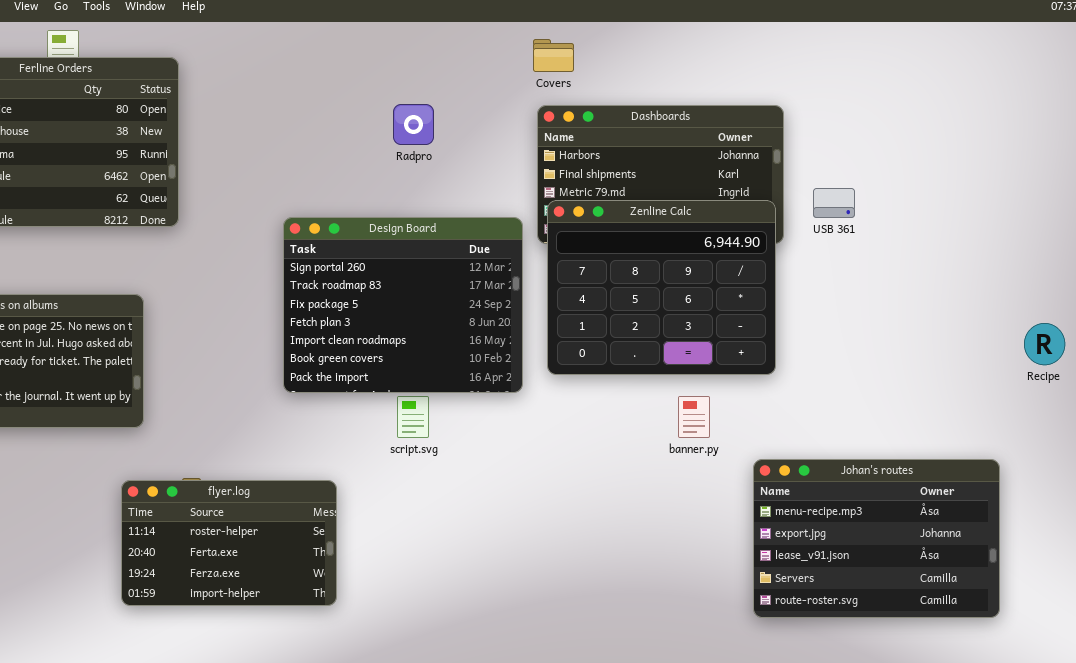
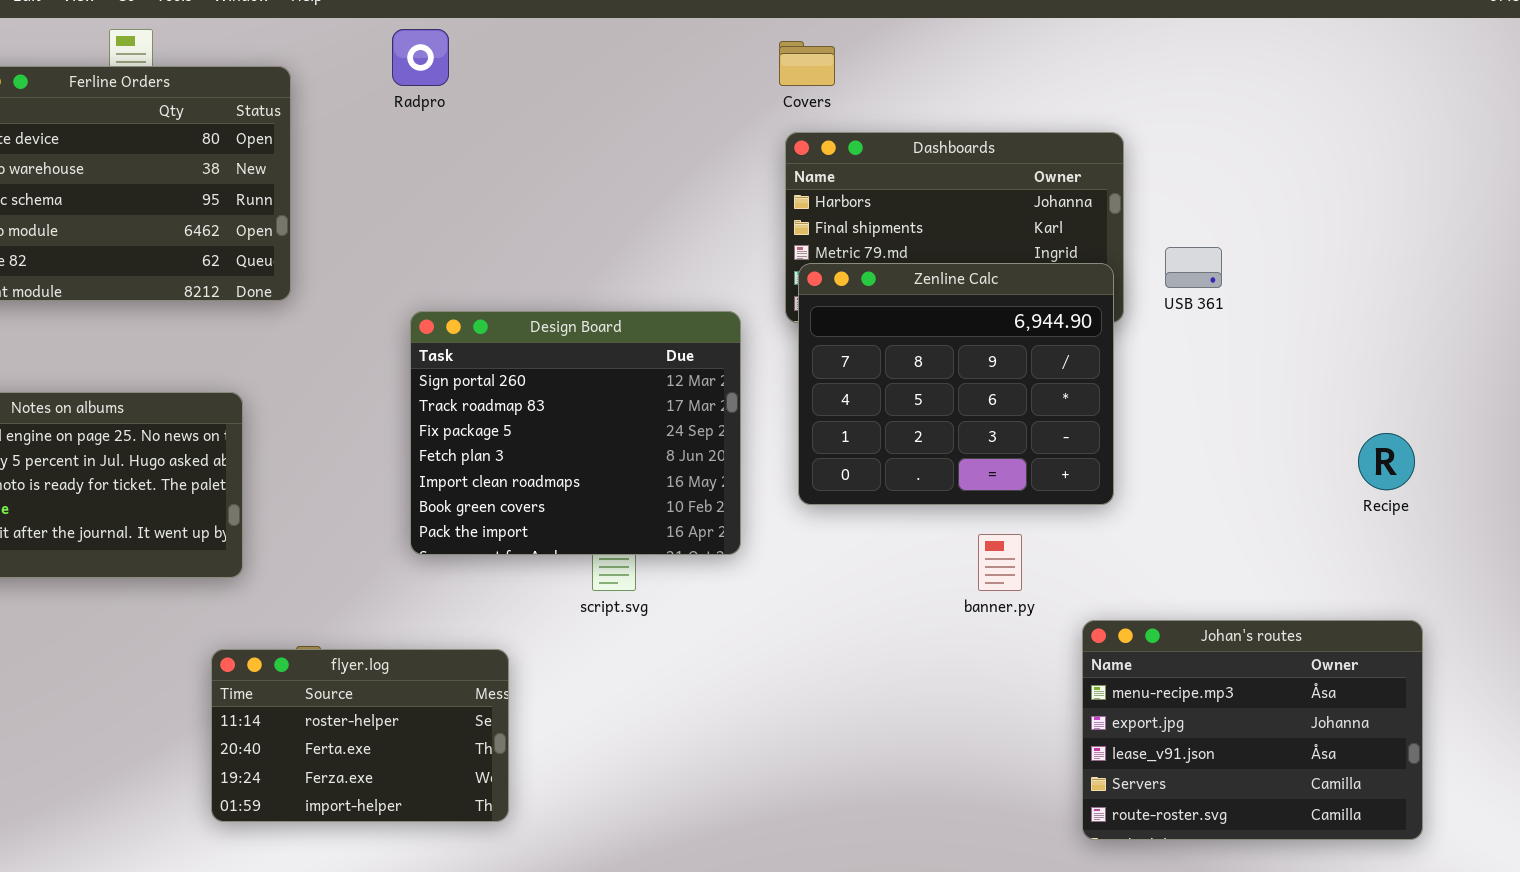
Radpro: [393,104,434,145] -> [392,29,449,86], moved
Design Board: [283,217,523,393] -> [410,311,741,555], moved
Recipe: [1024,323,1065,365] -> [1358,433,1415,490], moved

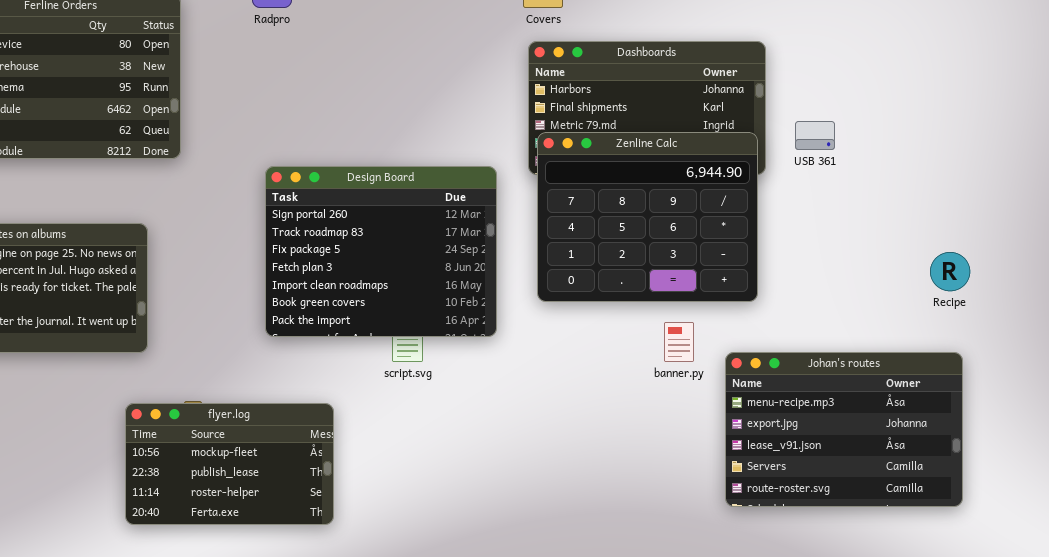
Johan's routes: [1082,620,1423,840] -> [725,352,963,507], moved
flyer.log: [211,649,509,822] -> [125,403,334,525], scrolled up 2 rows

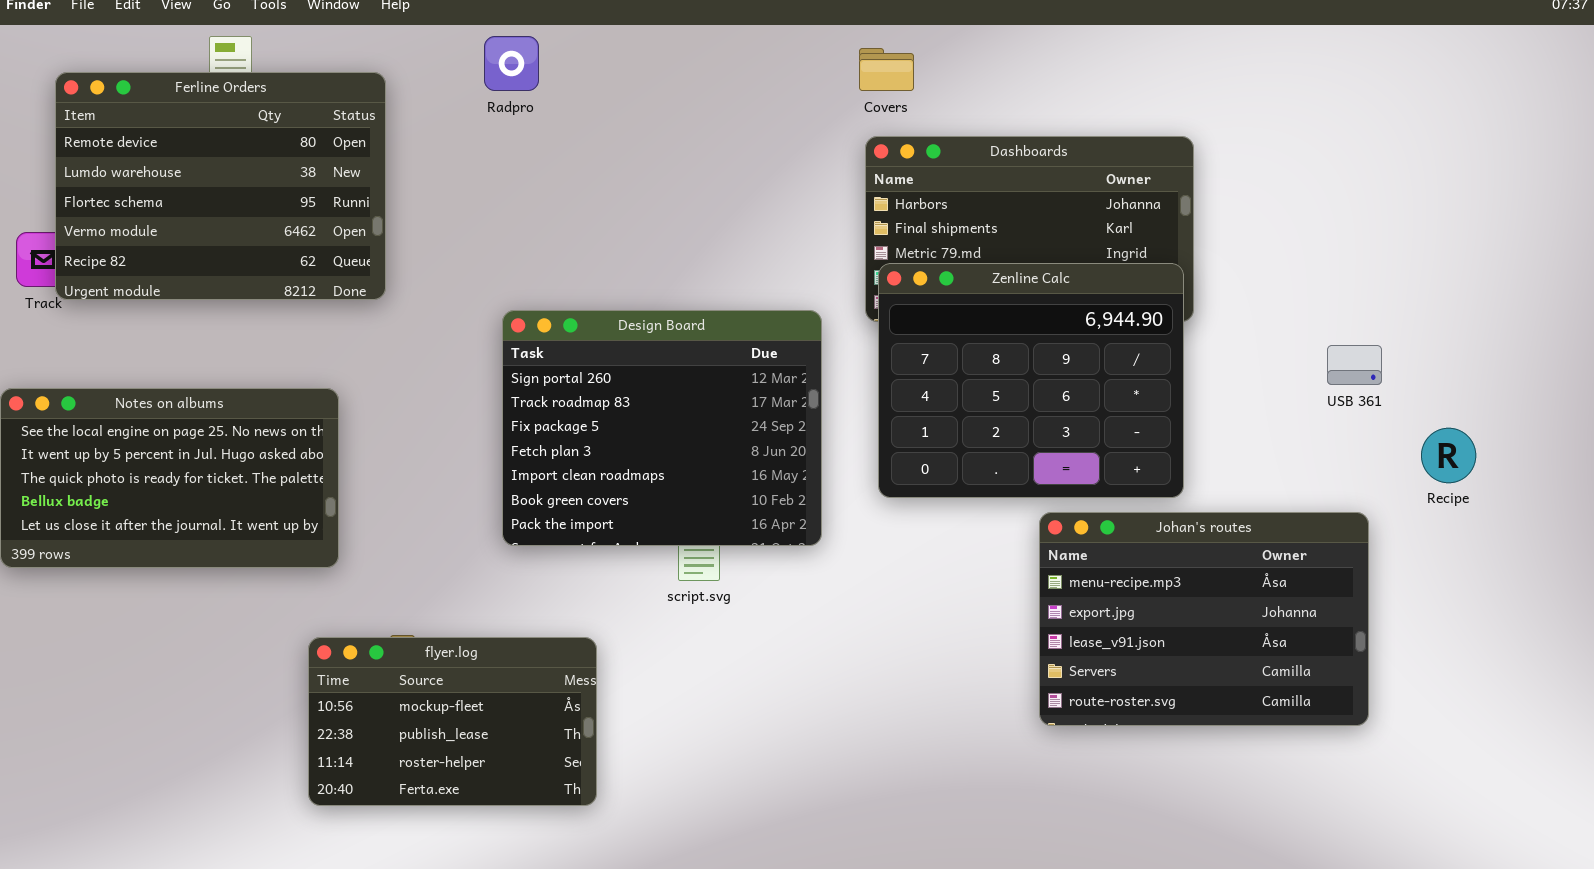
USB 361: [795,121,835,150] -> [1327,345,1382,385], moved
Johan's routes: [725,352,963,507] -> [1039,512,1369,726], moved

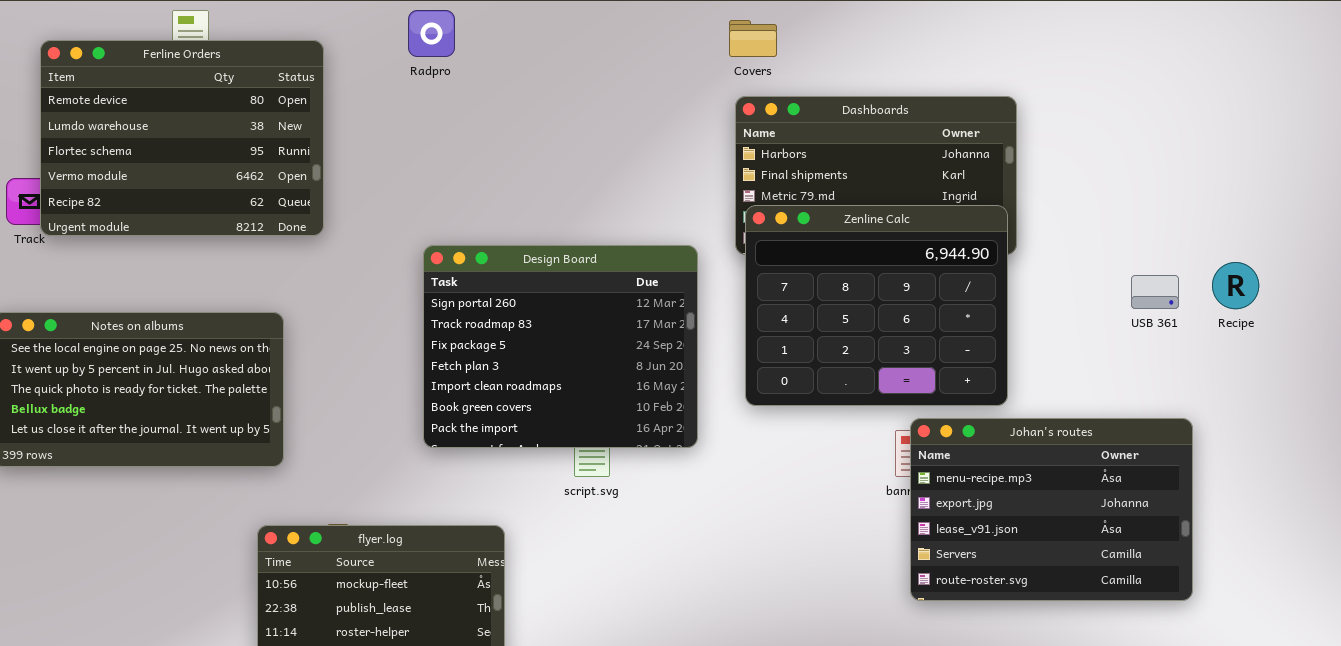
Recipe: [1421,428,1476,483] -> [1212,262,1259,309], moved
Johan's routes: [1039,512,1369,726] -> [910,418,1193,601], moved

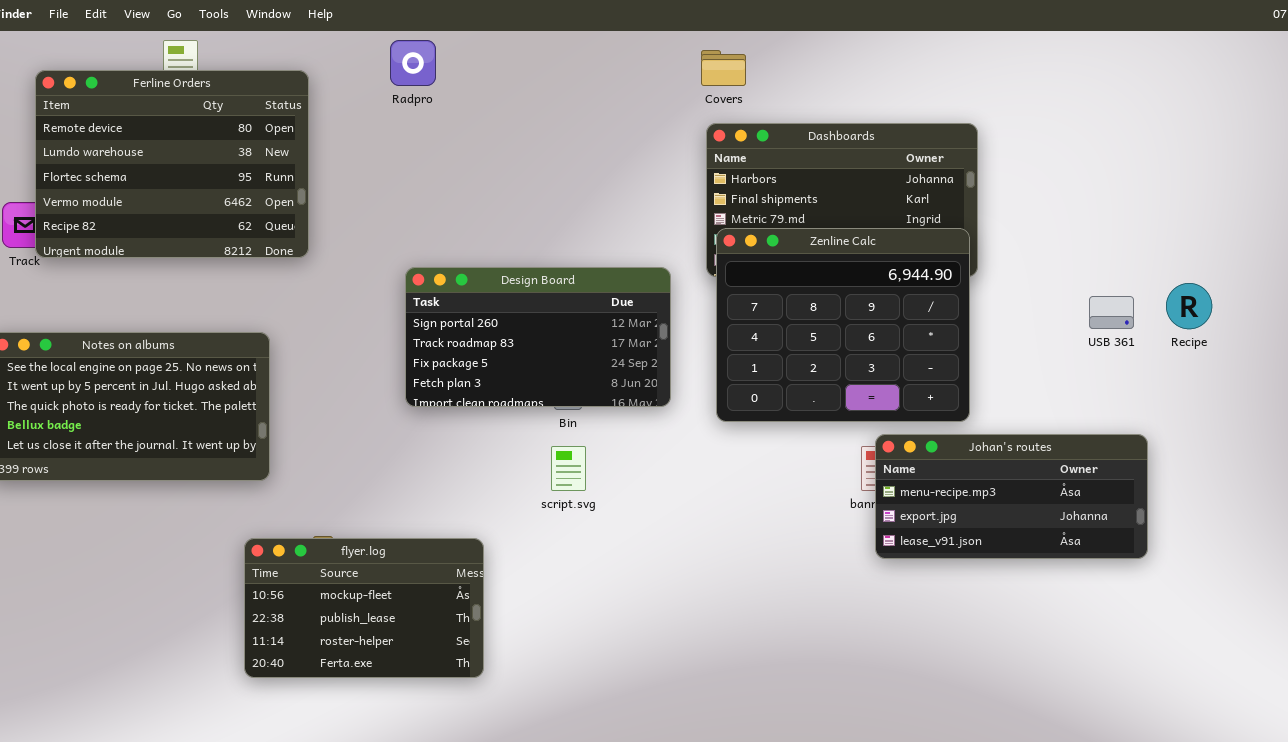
Design Board: [423,245,698,448] -> [405,267,671,407], resized
Johan's routes: [910,418,1193,601] -> [875,434,1148,559], resized

